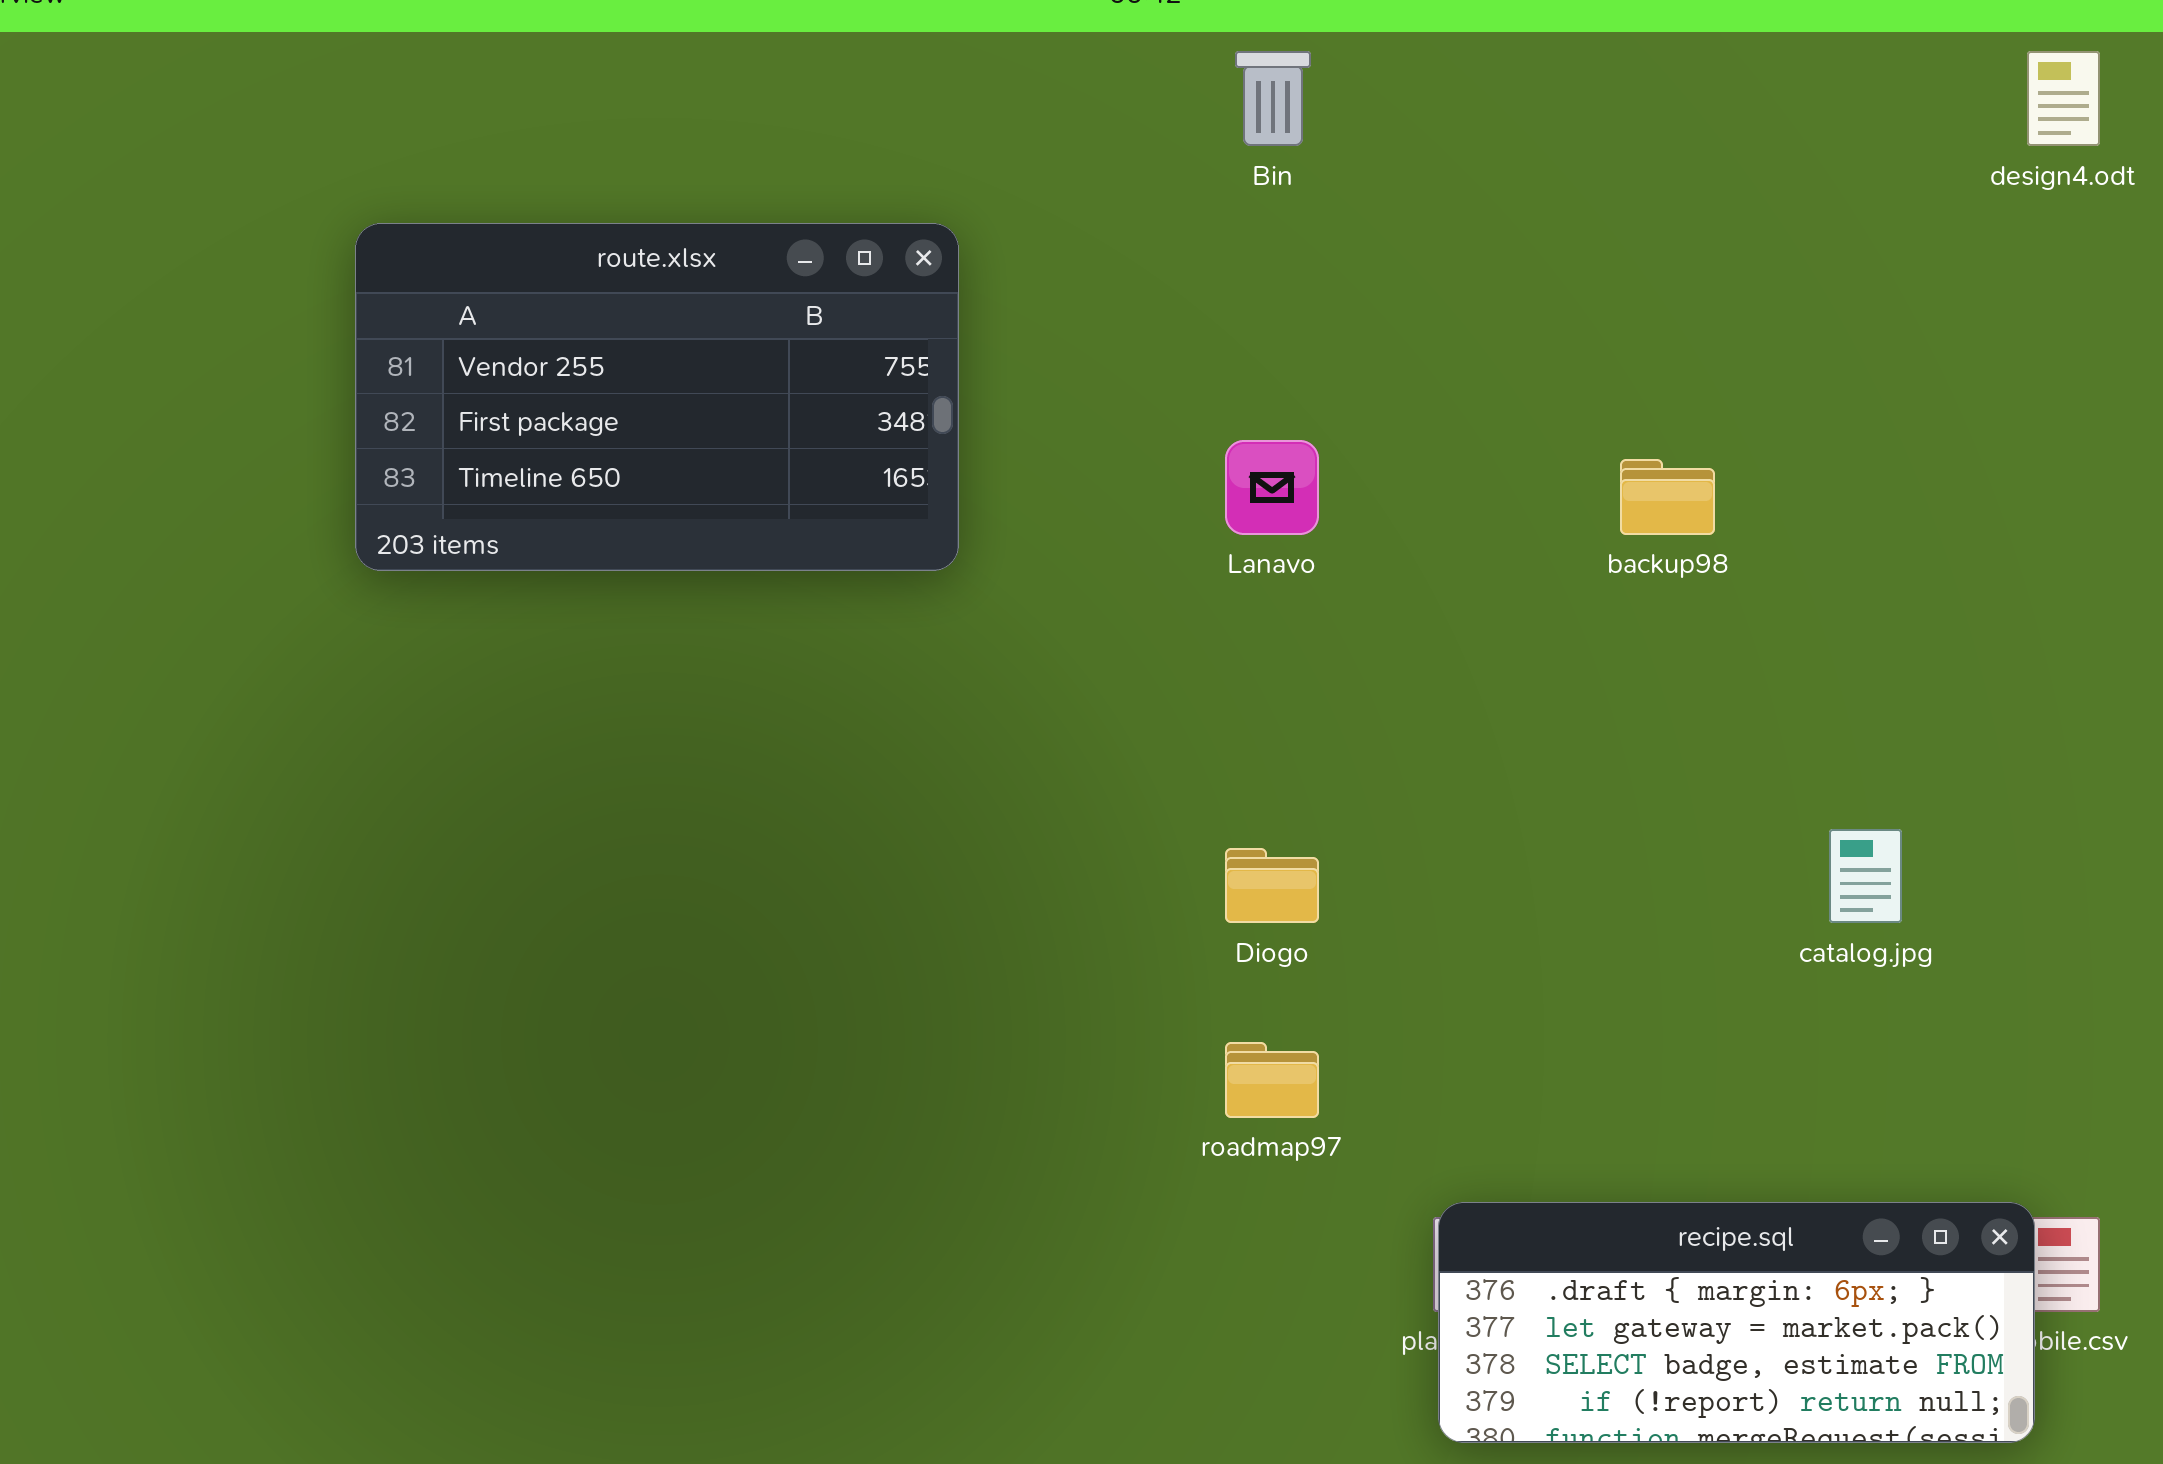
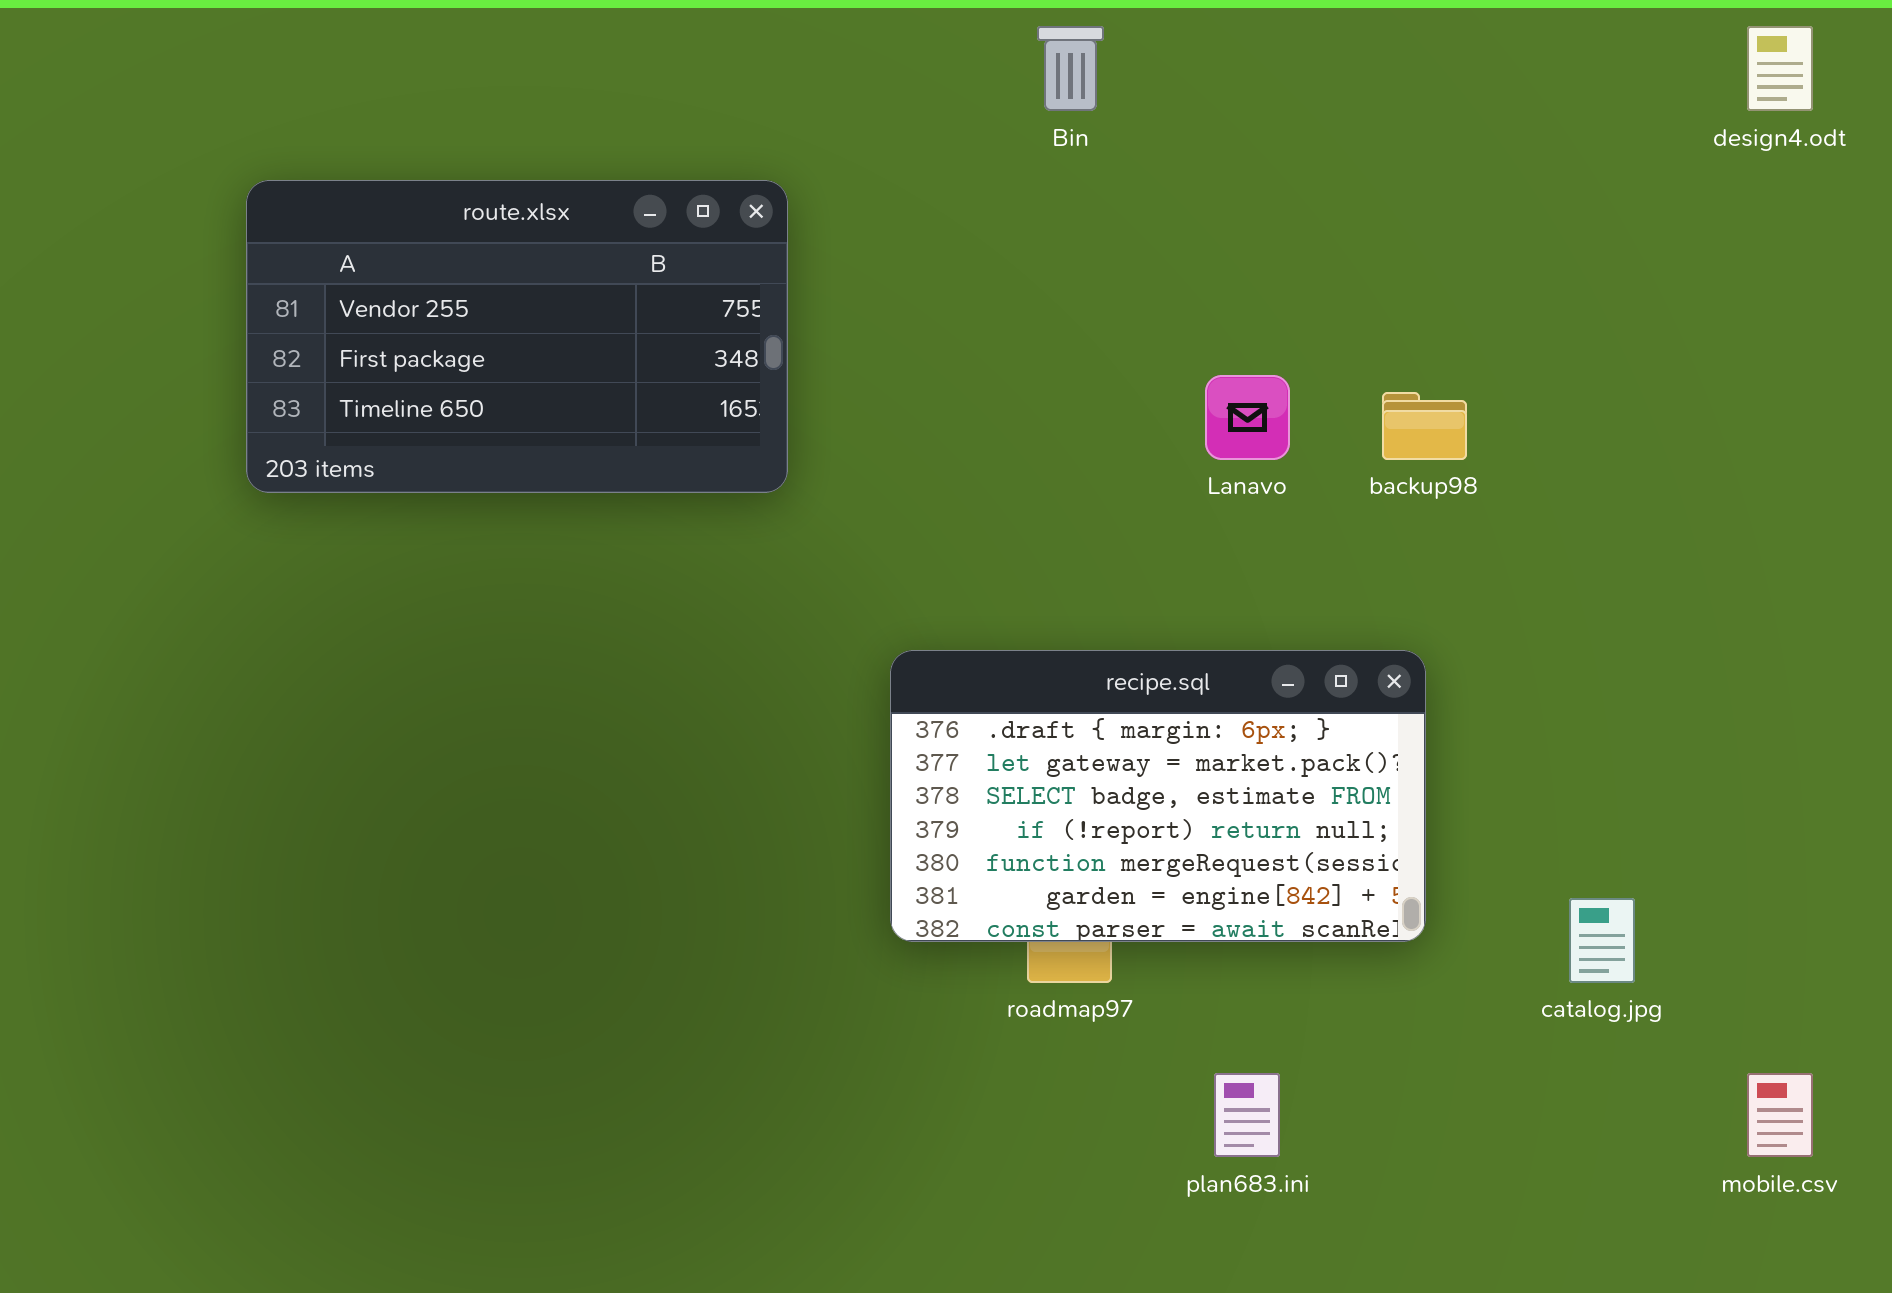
Lanavo: [1225,440,1319,535] -> [1205,375,1290,460], moved
catalog.jpg: [1829,829,1902,923] -> [1569,898,1635,983], moved
recipe.sql: [1438,1202,2035,1443] -> [890,650,1426,942], moved, resized

